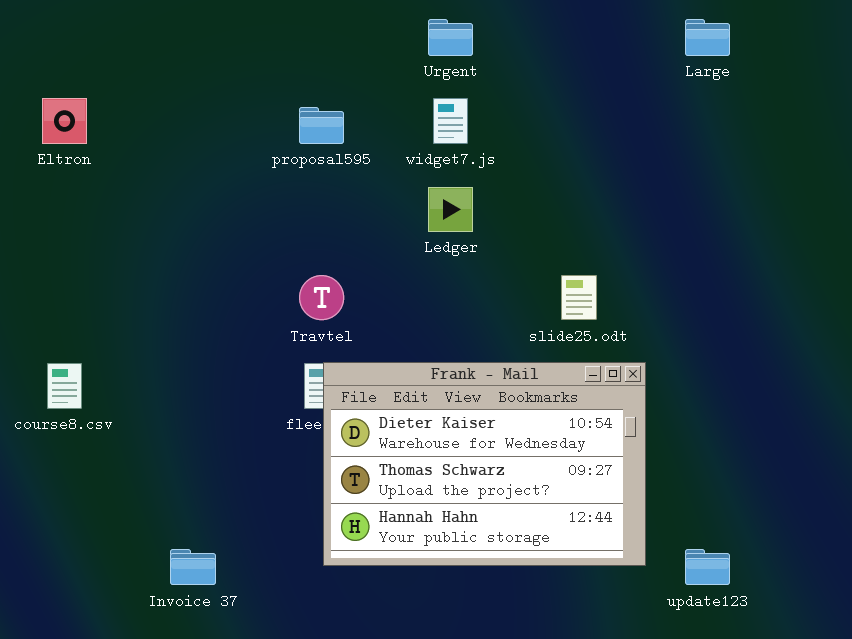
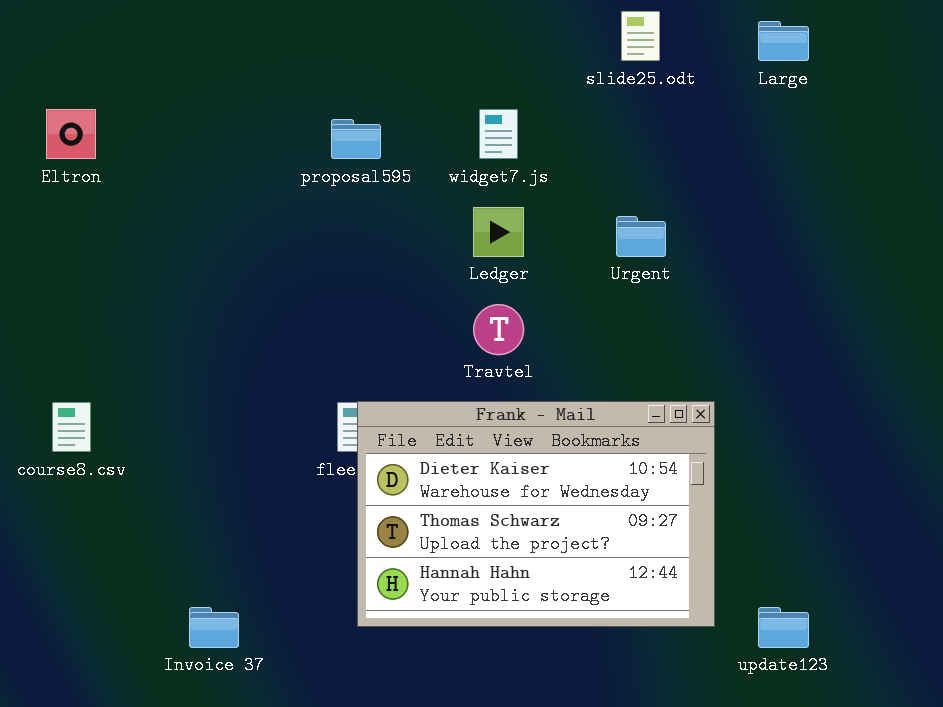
Urgent: [428,19,473,56] -> [616,216,666,257], moved
Travtel: [299,275,344,320] -> [473,304,524,355], moved
slide25.odt: [561,275,597,320] -> [621,11,660,61], moved

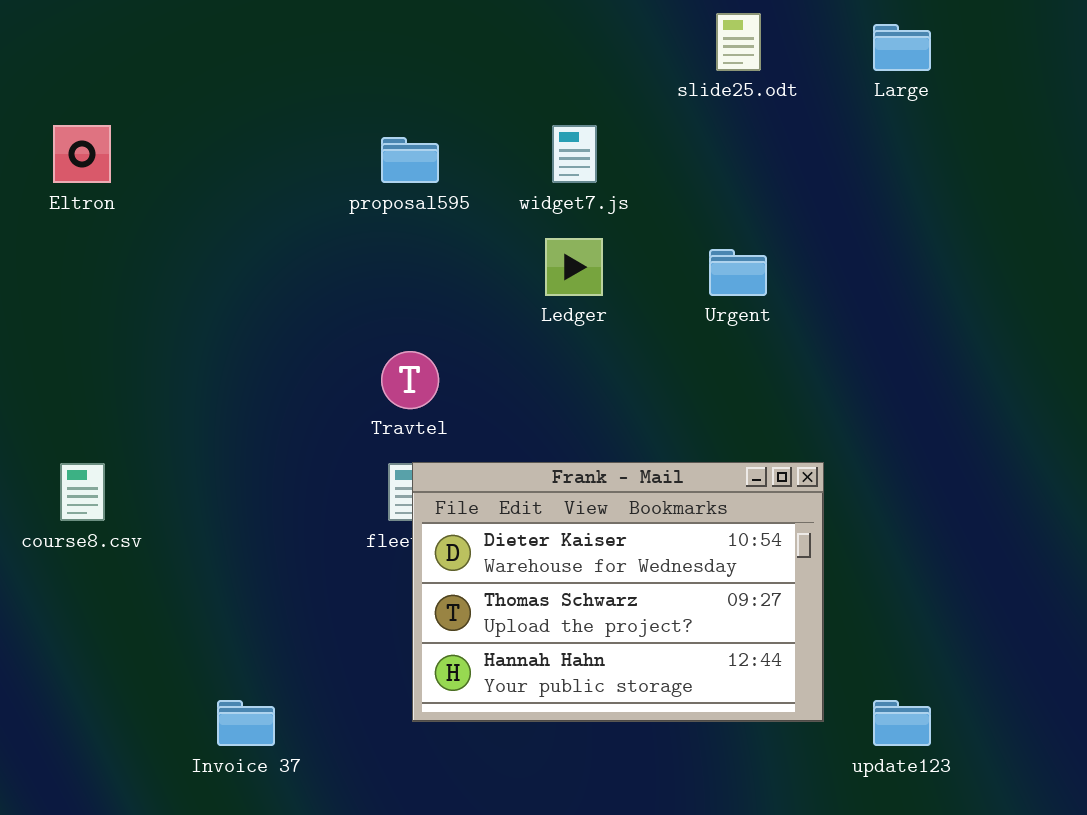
Travtel: [473,304,524,355] -> [381,351,439,409], moved

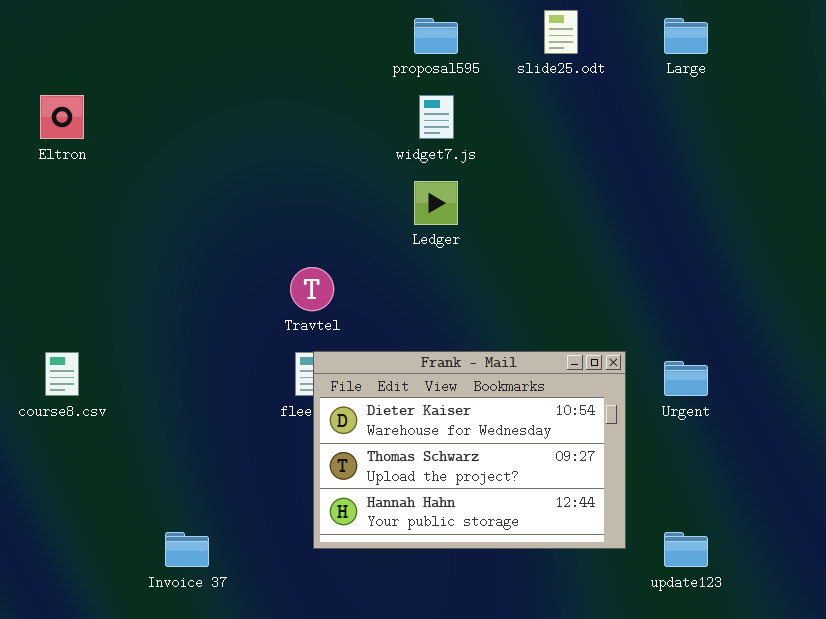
proposal595: [381,137,439,183] -> [414,18,458,54], moved
Urgent: [709,249,767,296] -> [664,361,708,396], moved

